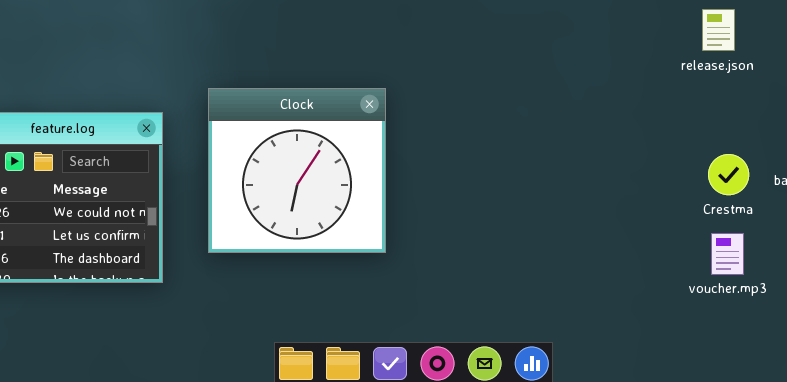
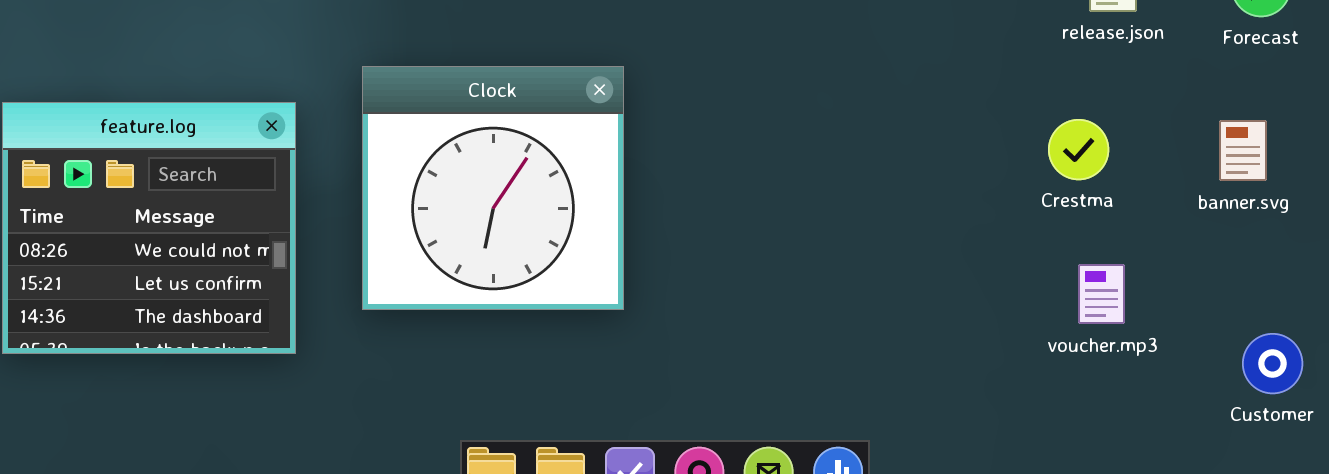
Crestma: [708,154,749,195] -> [1048,119,1109,180], moved
voucher.mp3: [711,233,744,275] -> [1078,264,1125,324], moved

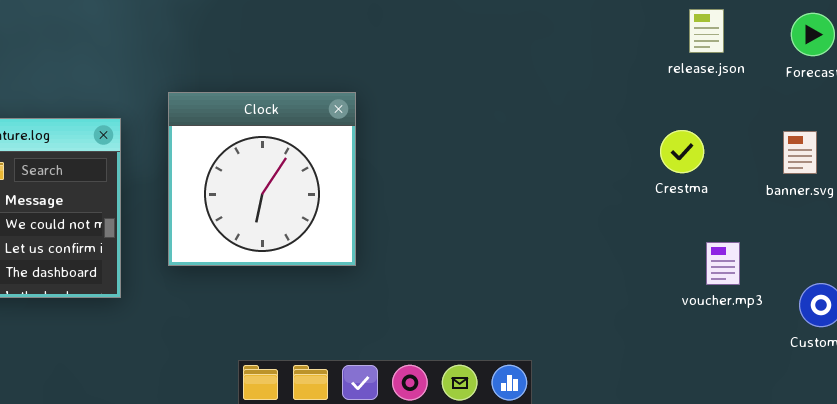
voucher.mp3: [1078,264,1125,324] -> [706,242,740,285], moved

